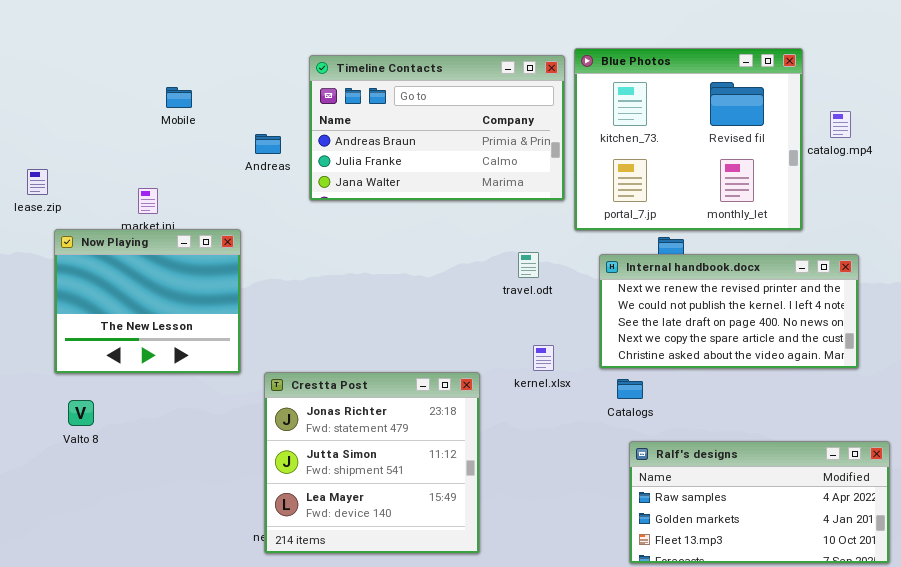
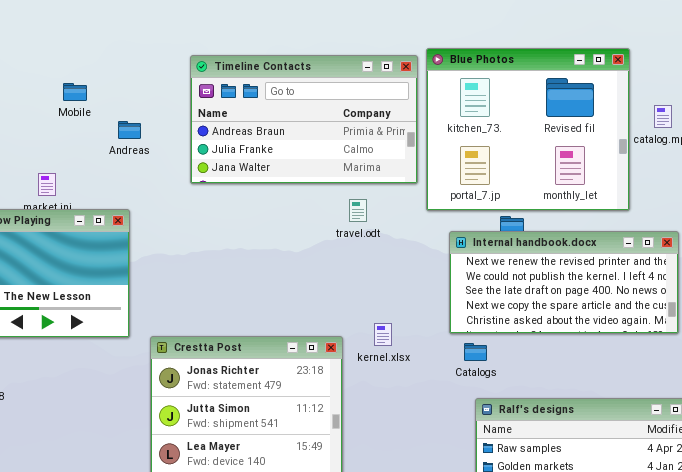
Andreas: [255,134,281,154] -> [118,121,141,139], moved
travel.odt: [518,252,539,278] -> [349,199,367,222], moved
kernel.xlsx: [533,345,554,371] -> [374,323,392,346], moved

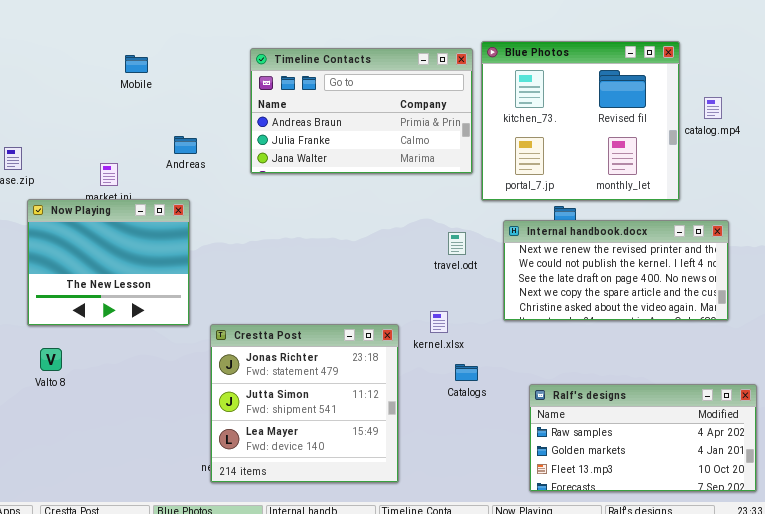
Mobile: [63,83,87,101] -> [125,55,148,73], moved
Andreas: [118,121,141,139] -> [174,136,197,154], moved
travel.odt: [349,199,367,222] -> [448,232,466,255], moved
Catalogs: [464,343,487,361] -> [455,364,478,381], moved

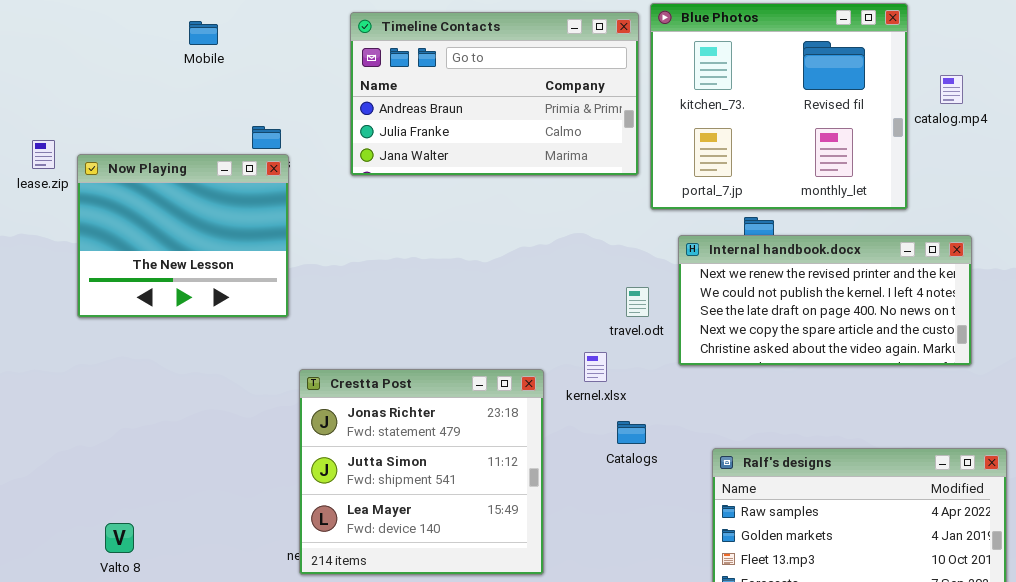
Now Playing: [27,199,190,326] -> [77,154,289,318], moved
travel.odt: [448,232,466,255] -> [626,287,649,317], moved
Valto 8: [40,348,62,371] -> [105,523,134,553], moved

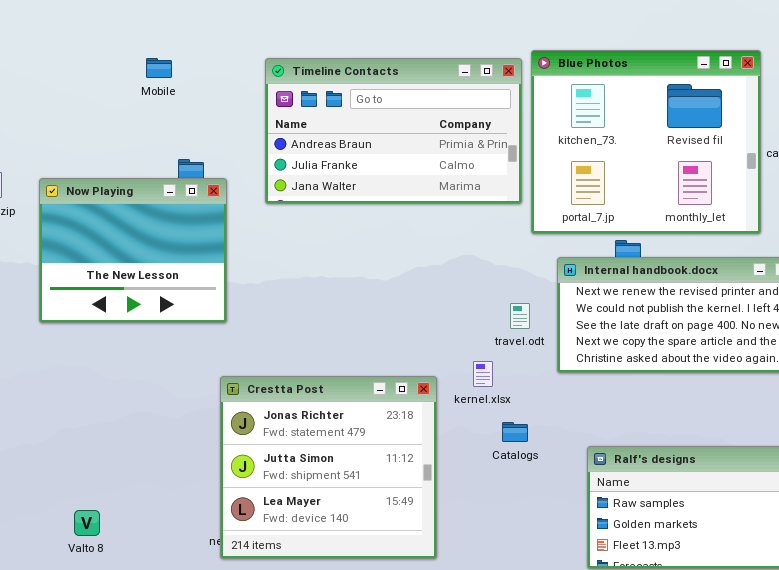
Mobile: [189,21,218,45] -> [146,58,172,78], moved
Now Playing: [77,154,289,318] -> [39,178,227,323], moved
Valto 8: [105,523,134,553] -> [74,510,100,536], moved

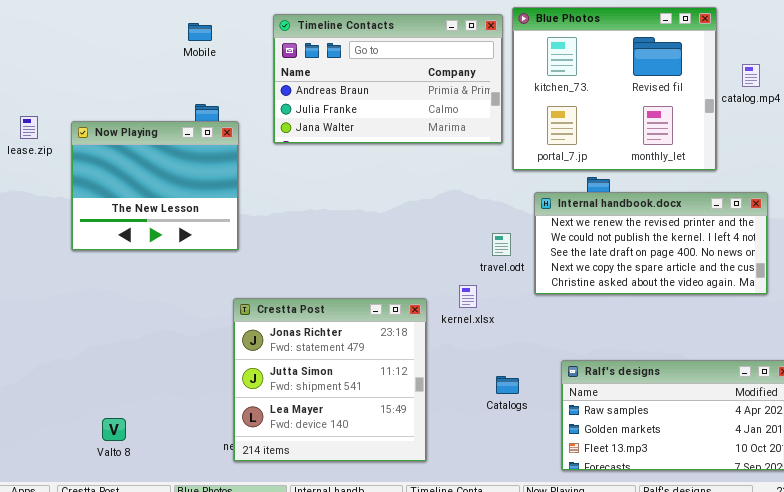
Mobile: [146,58,172,78] -> [188,23,212,41], moved
Catalogs: [502,422,528,442] -> [496,376,519,394], moved

